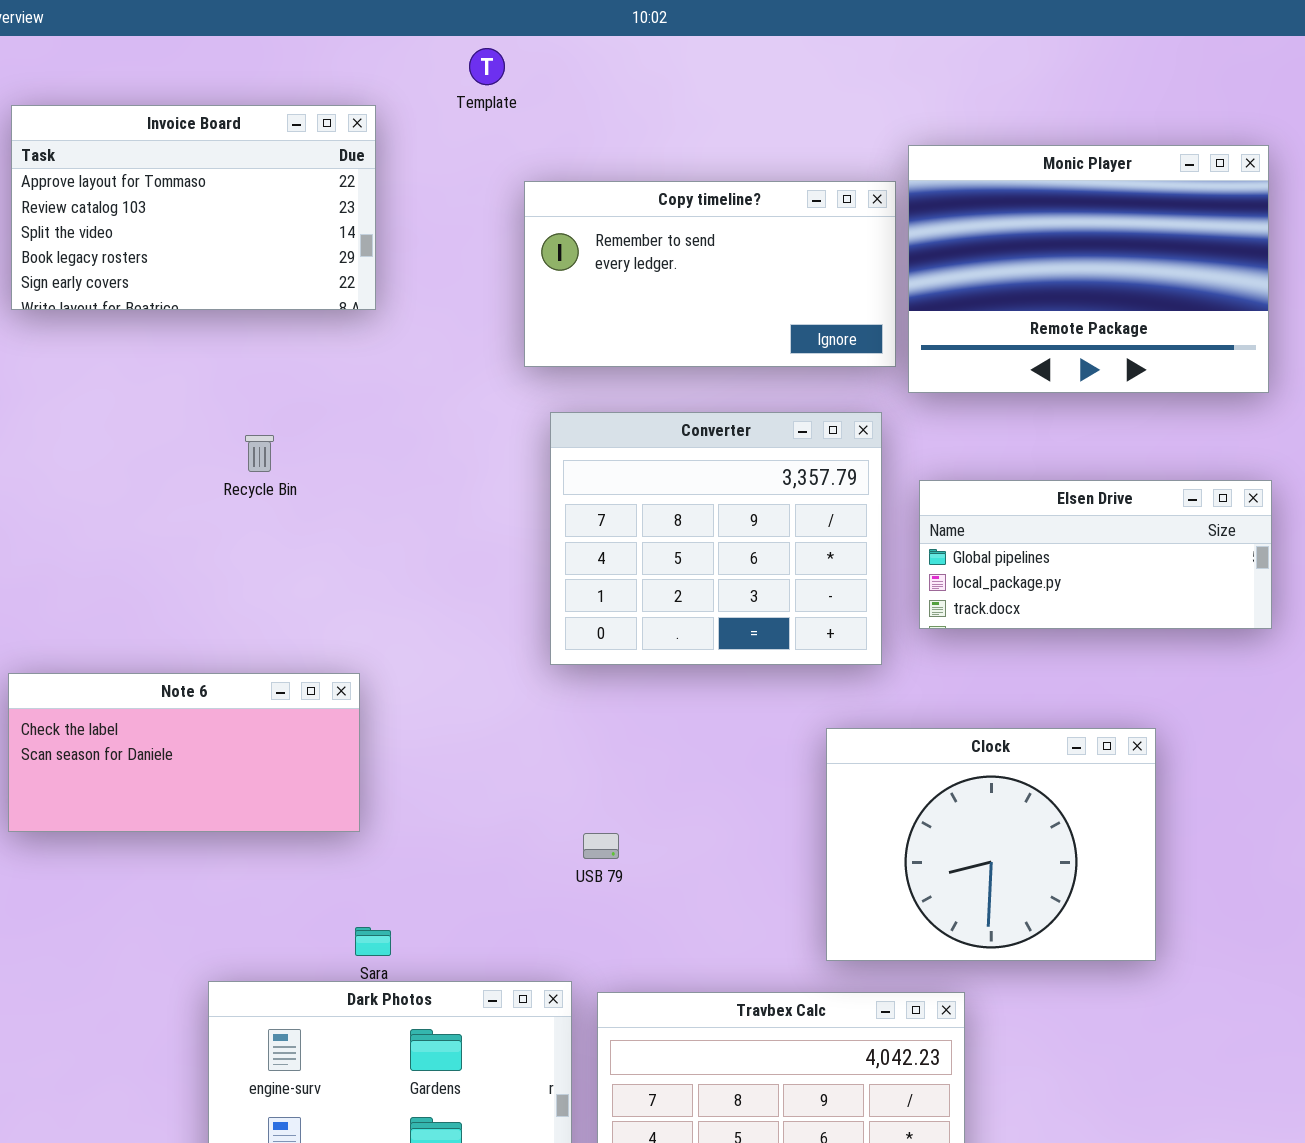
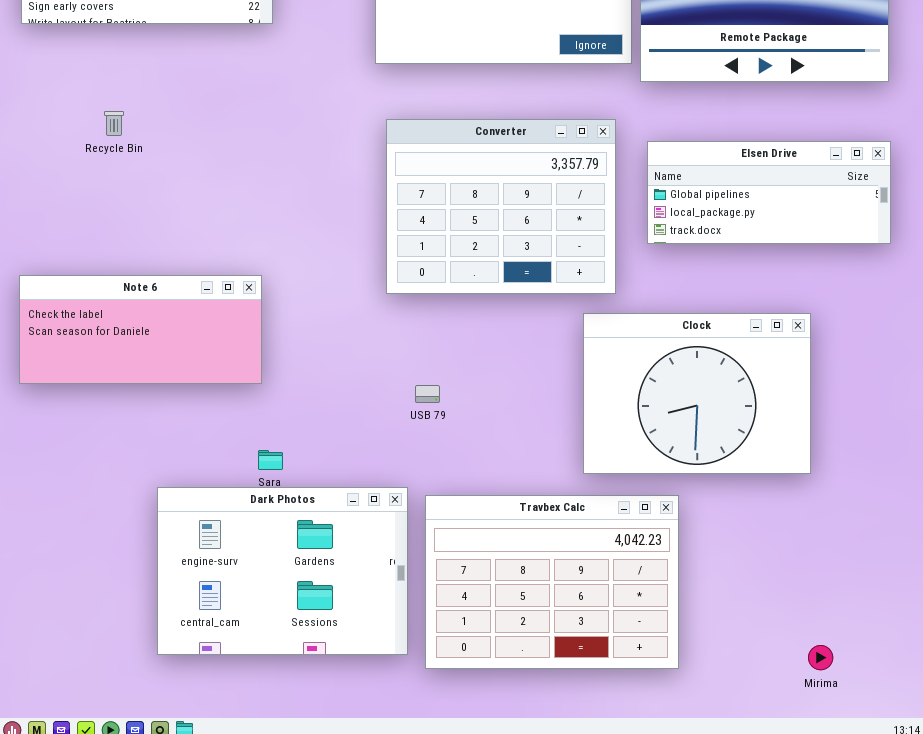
Converter: [550,412,882,665] -> [386,119,616,294], moved
Recycle Bin: [245,435,274,472] -> [104,111,124,136], moved

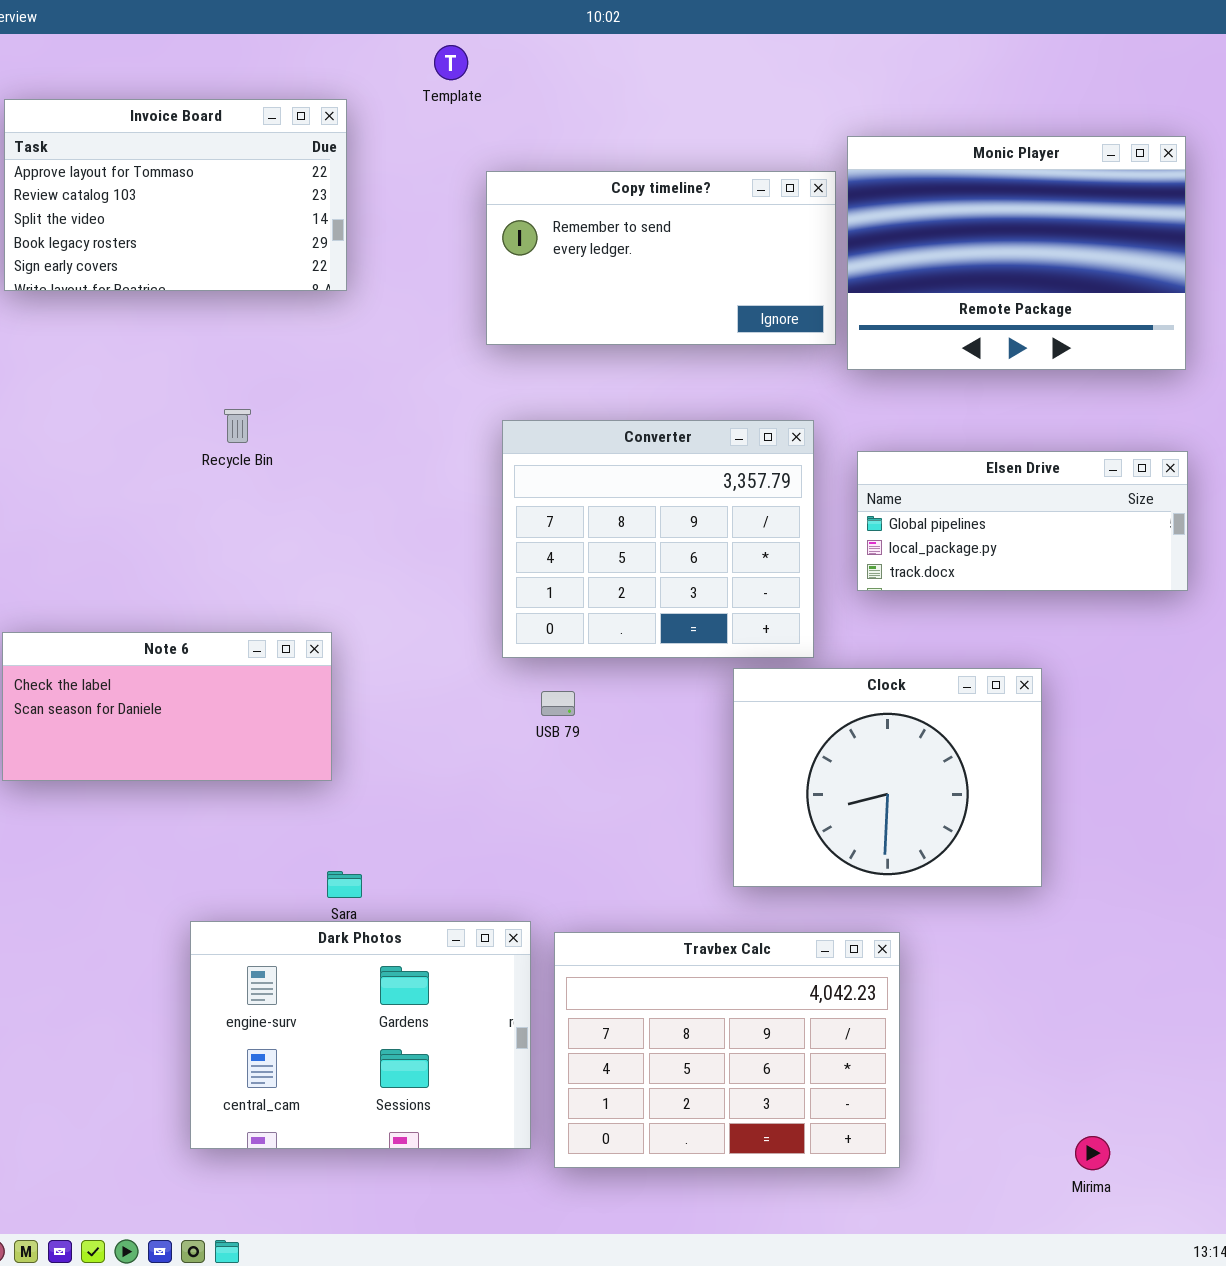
Recycle Bin: [104,111,124,136] -> [224,409,251,443], moved
Clock: [583,313,811,474] -> [733,668,1042,887], moved
USB 79: [415,385,440,403] -> [541,691,575,716], moved

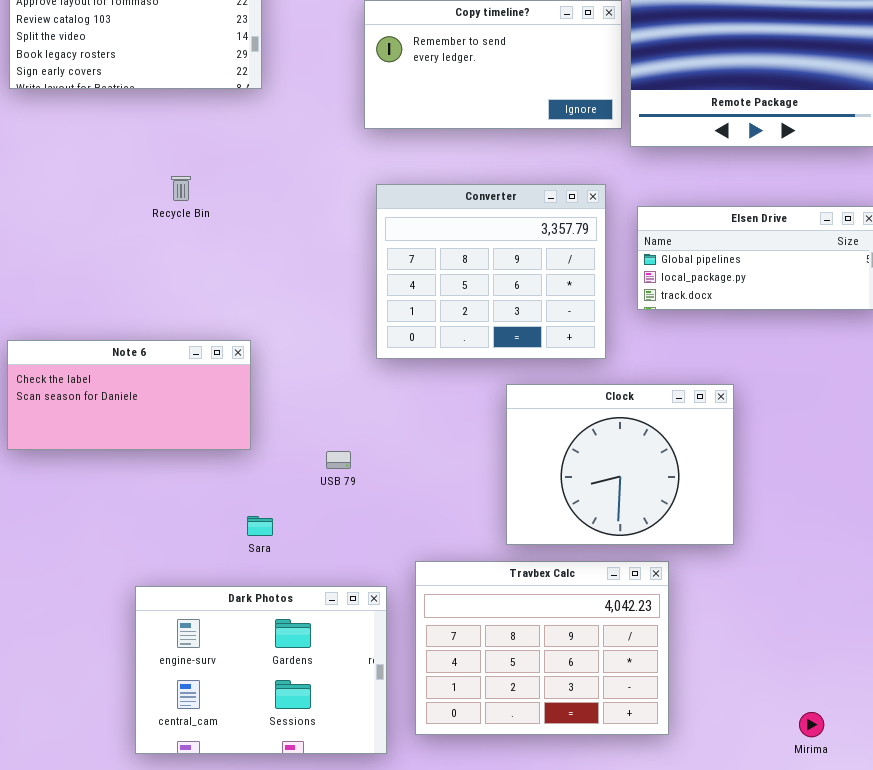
Clock: [733,668,1042,887] -> [506,384,734,545], moved
USB 79: [541,691,575,716] -> [326,451,351,469], moved
Dark Photos: [190,921,531,1149] -> [135,586,387,754], moved

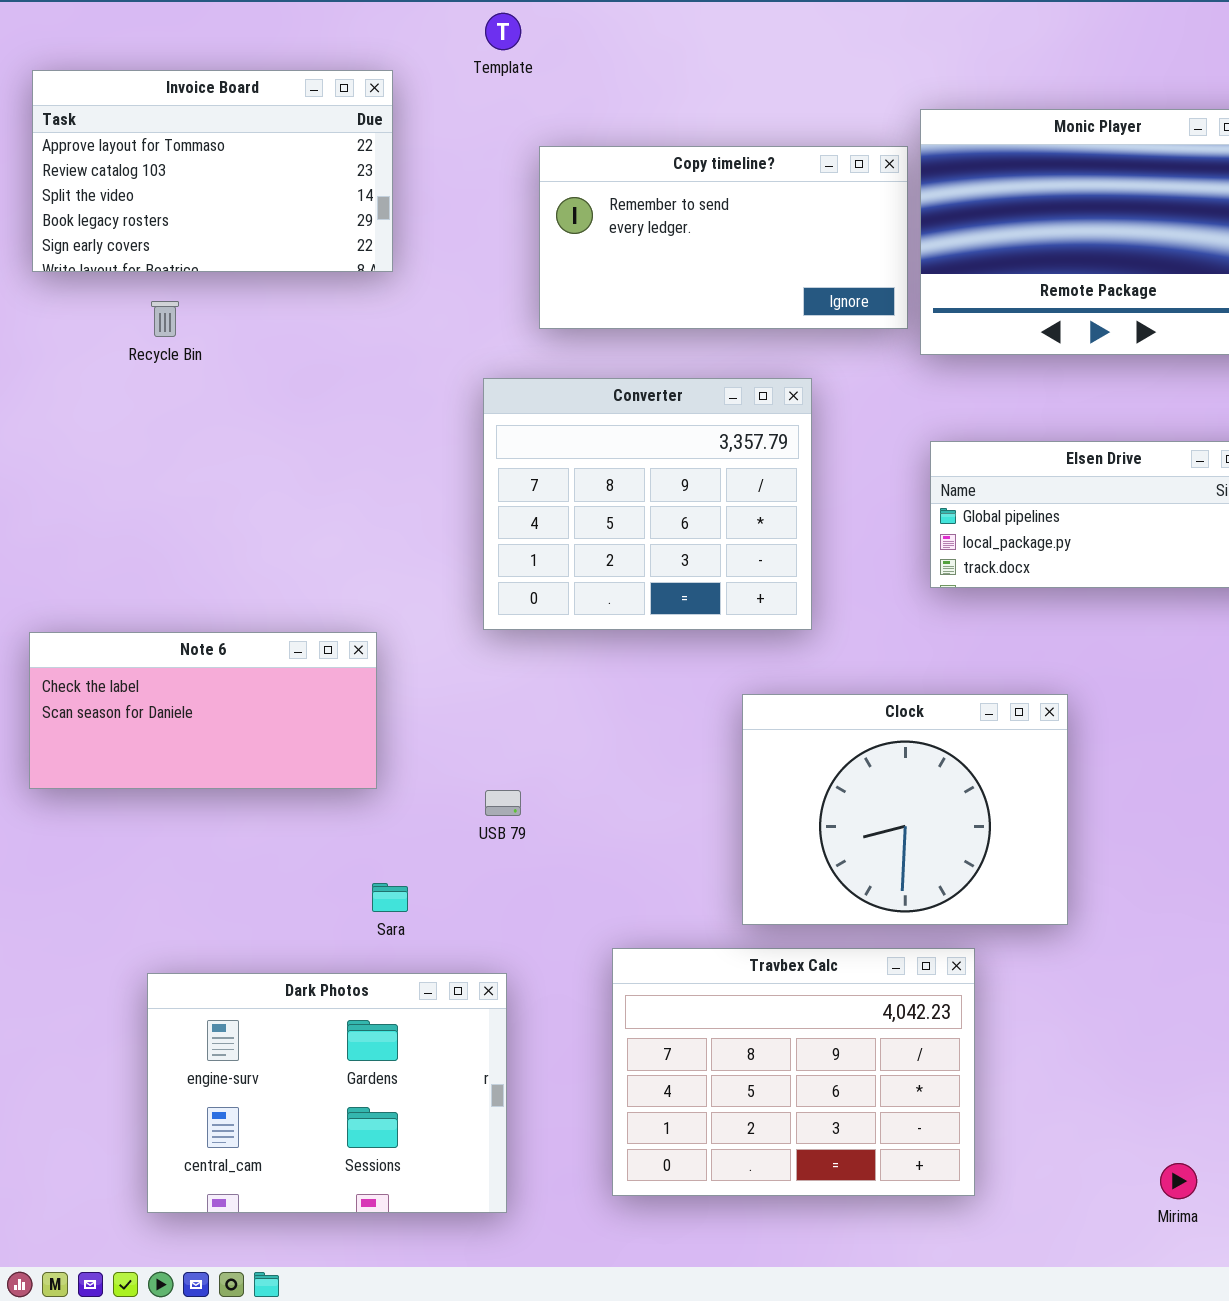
Recycle Bin: [171,176,191,201] -> [151,301,179,337], moved
Converter: [376,184,606,359] -> [483,378,812,630], moved
Dark Photos: [135,586,387,754] -> [147,973,507,1213], moved

